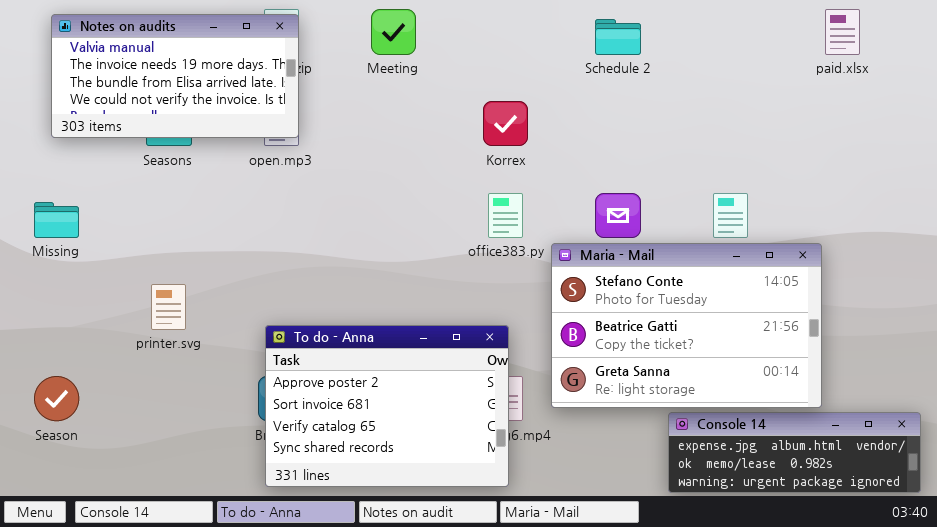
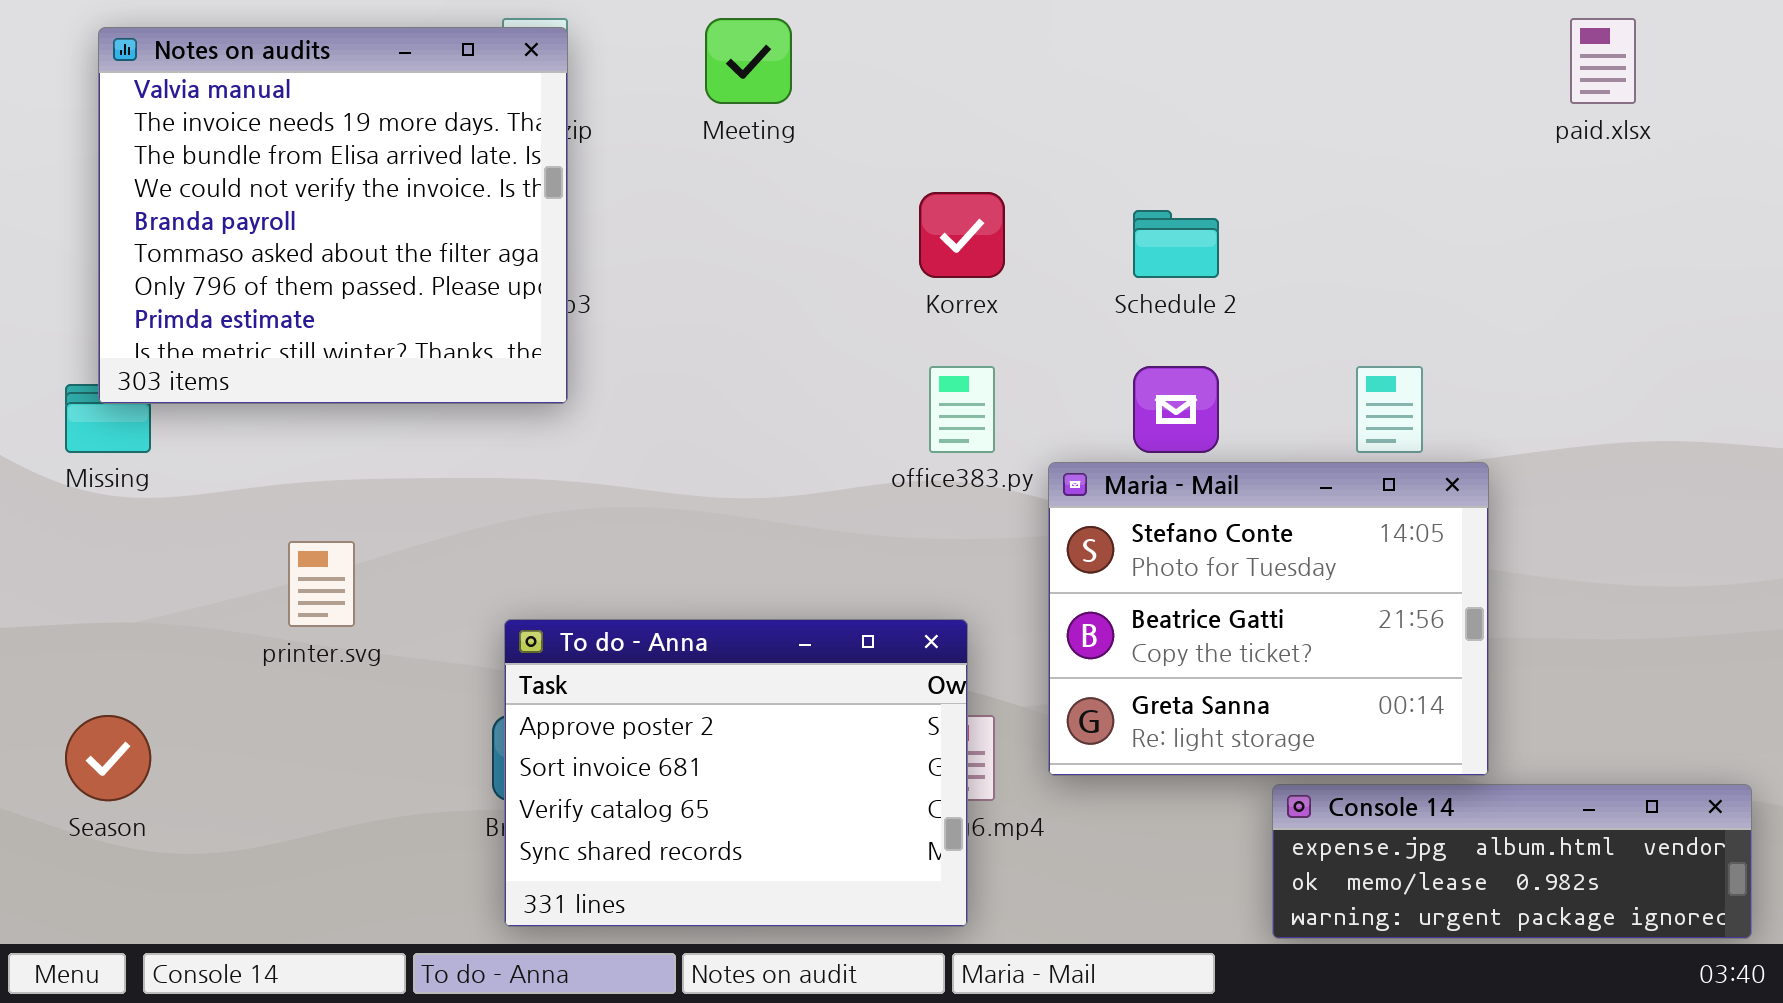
Notes on audits: [51,14,299,138] -> [98,27,568,404], resized
Schedule 2: [595,19,641,55] -> [1133,210,1219,278], moved
Maria - Mail: [551,243,822,408] -> [1048,462,1489,776], resized

